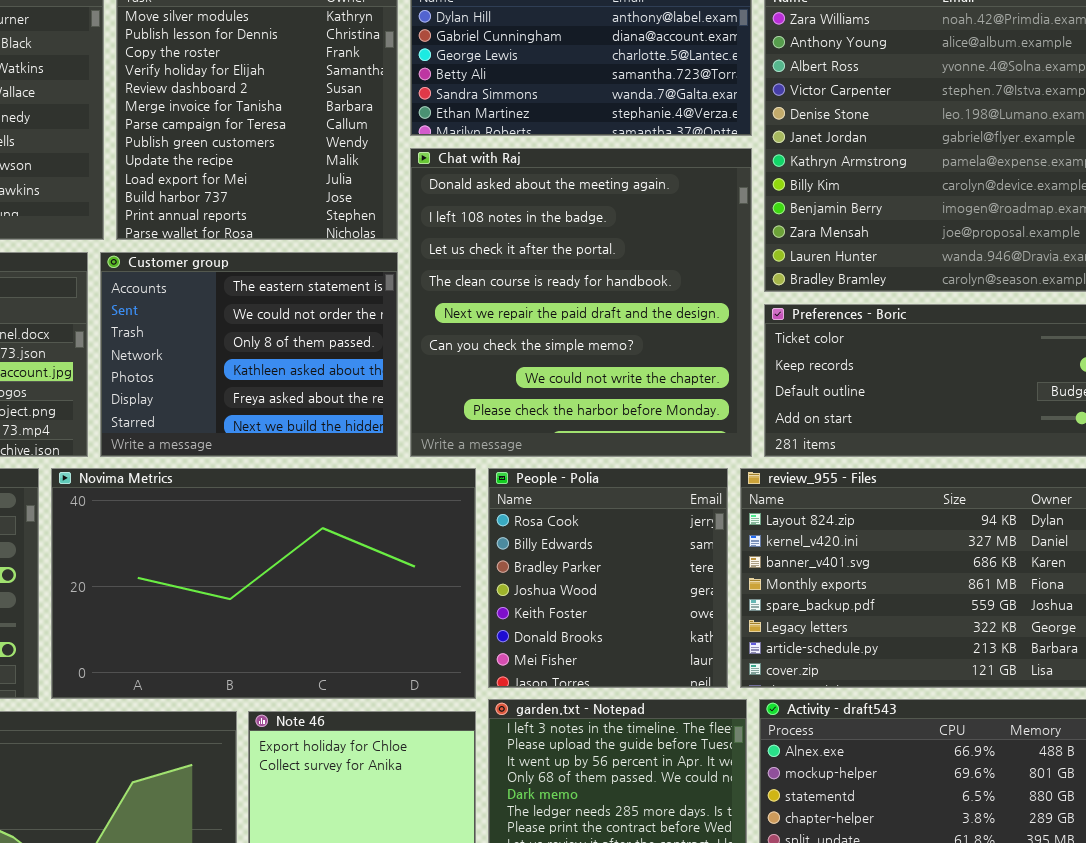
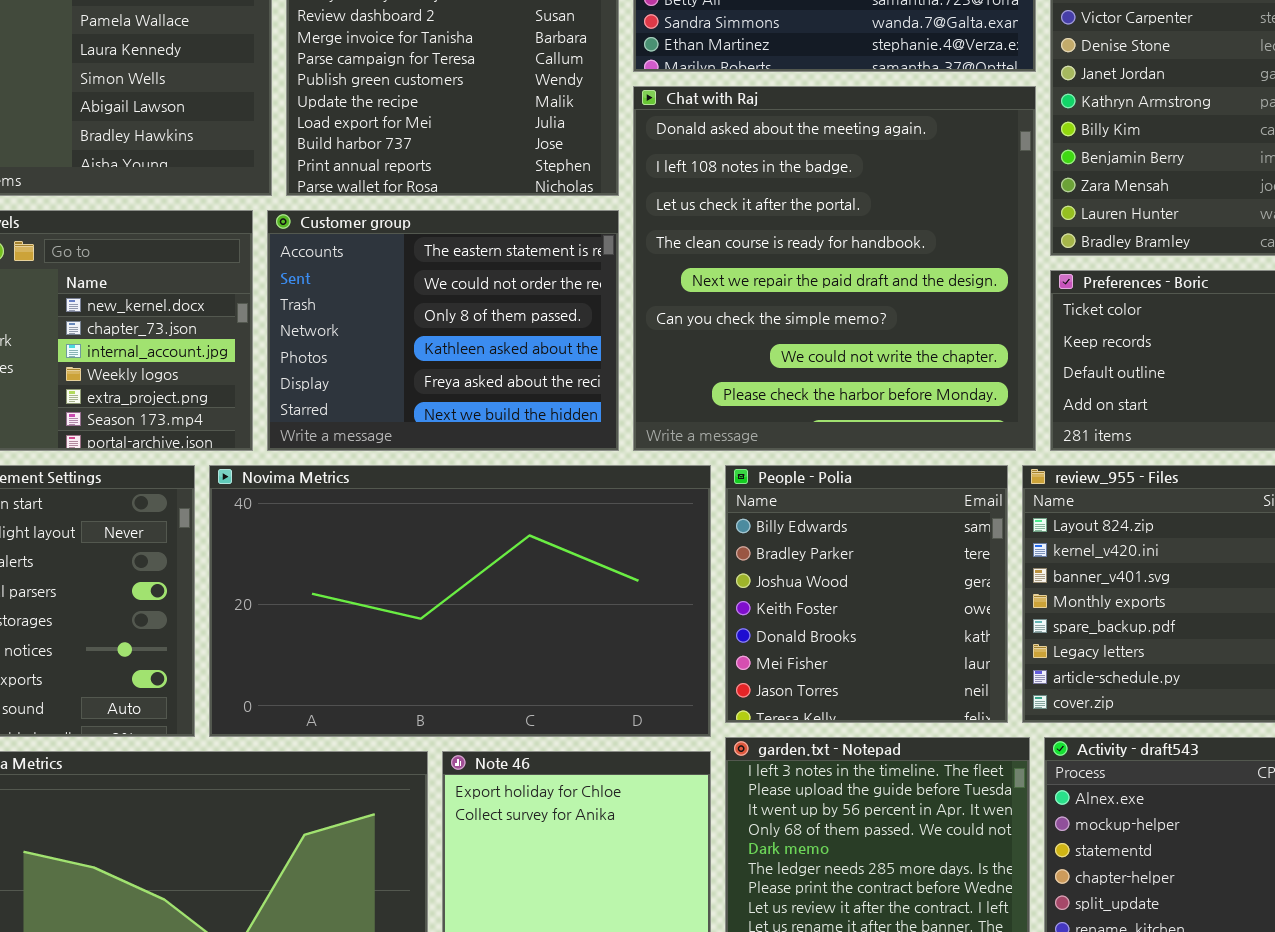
People - Polia: [488,468,728,688] -> [725,465,1008,723], scrolled down 1 row

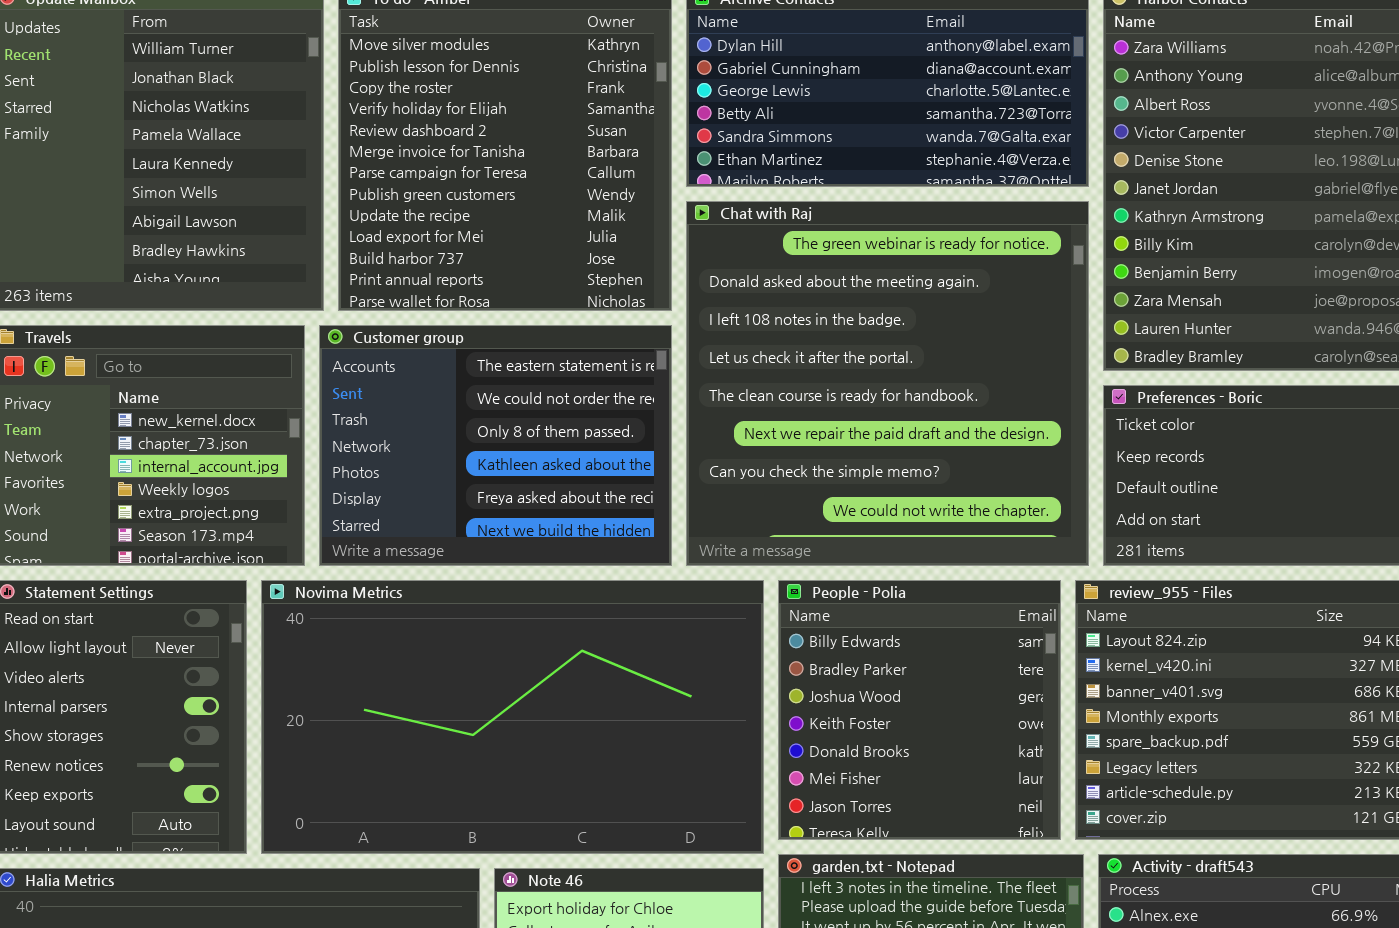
Chat with Raj: [633,86,1036,451] -> [686,201,1089,566], scrolled up 1 row

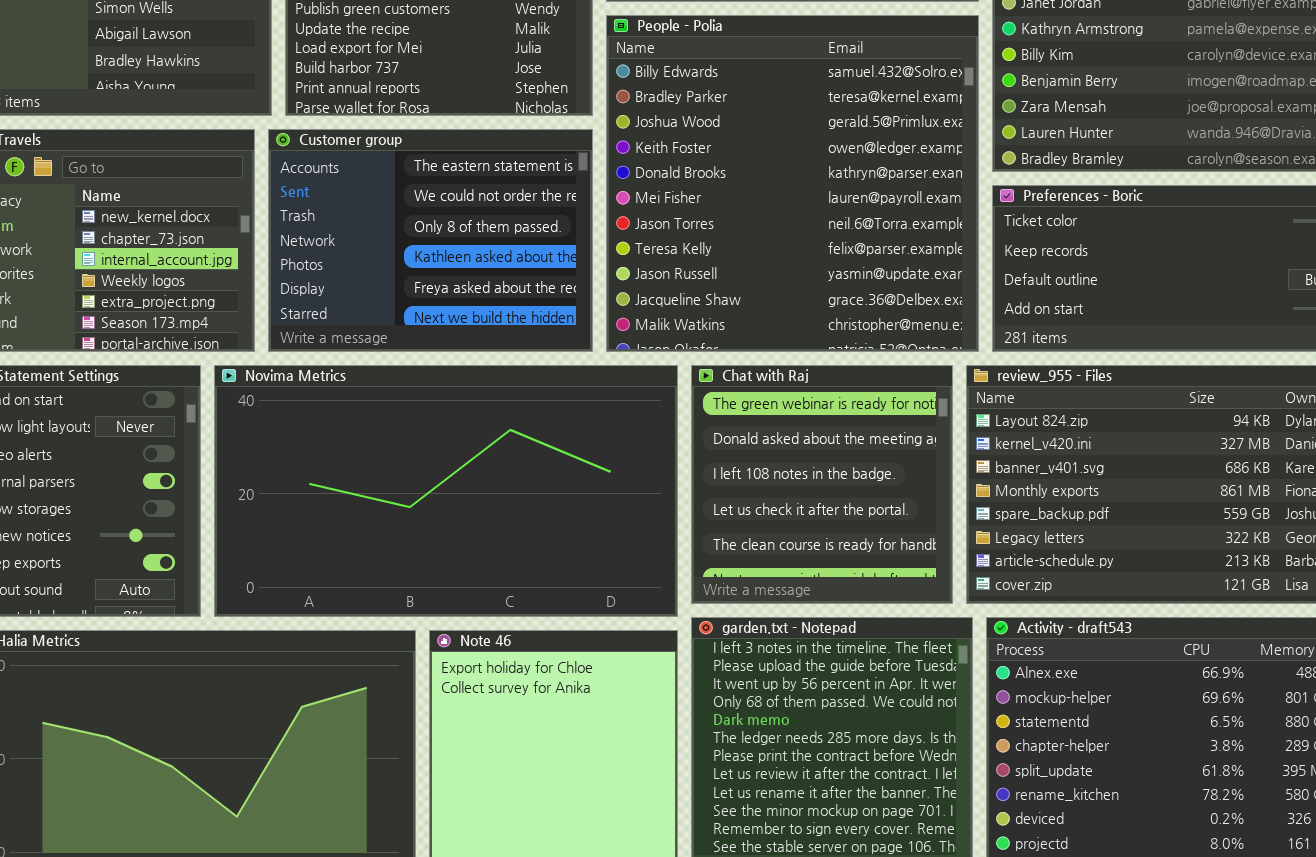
Chat with Raj: [686,201,1089,566] -> [691,365,953,604], moved, resized
People - Polia: [778,580,1061,840] -> [606,15,979,352], moved, resized

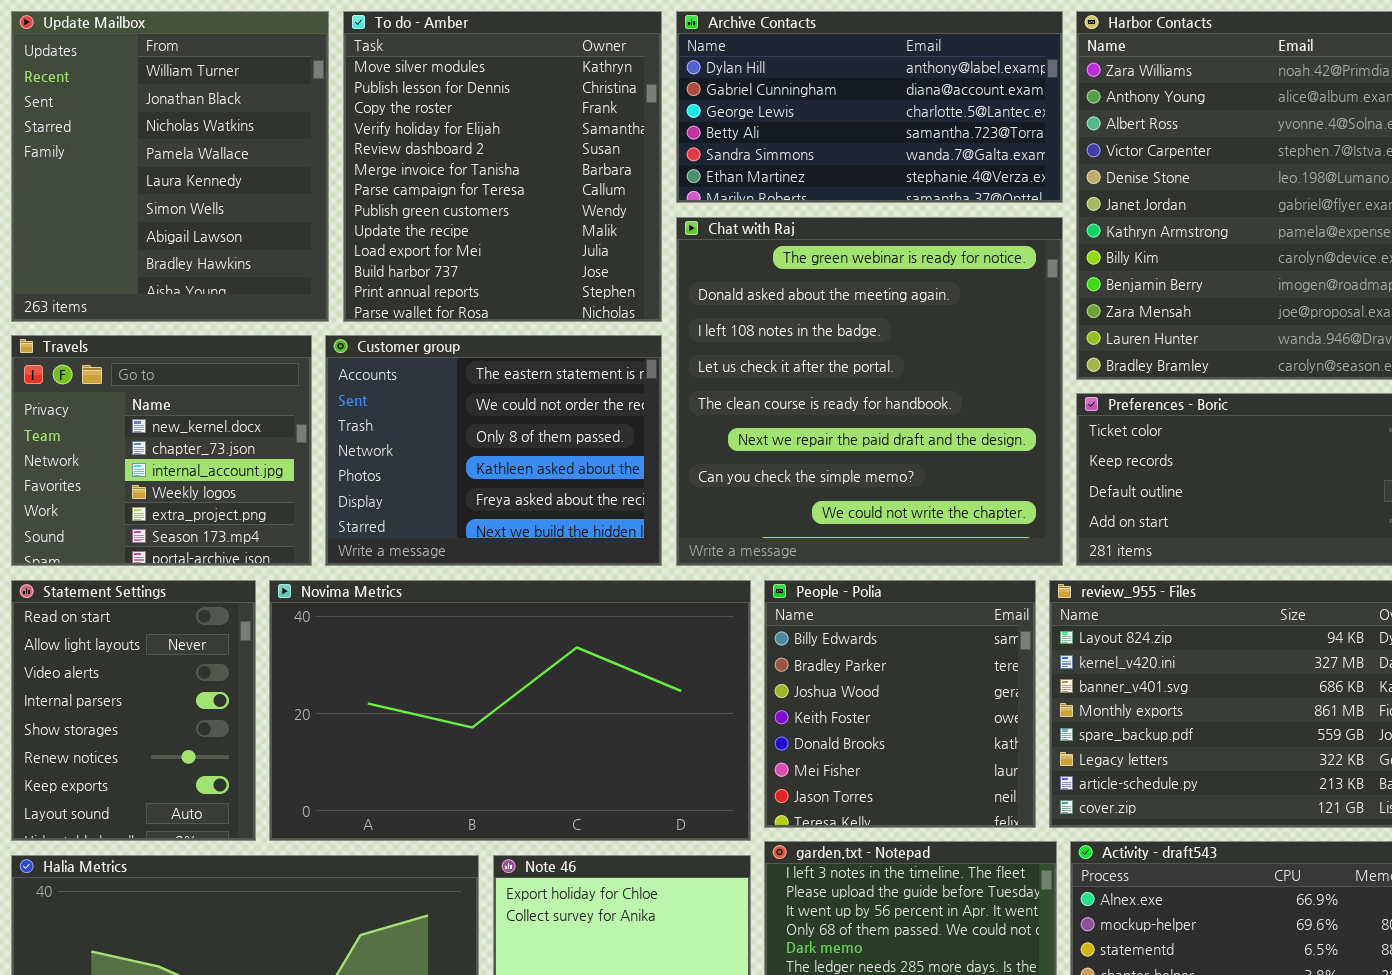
People - Polia: [606,15,979,352] -> [764,580,1036,828], moved, resized
Chat with Raj: [691,365,953,604] -> [676,217,1063,566], moved, resized

